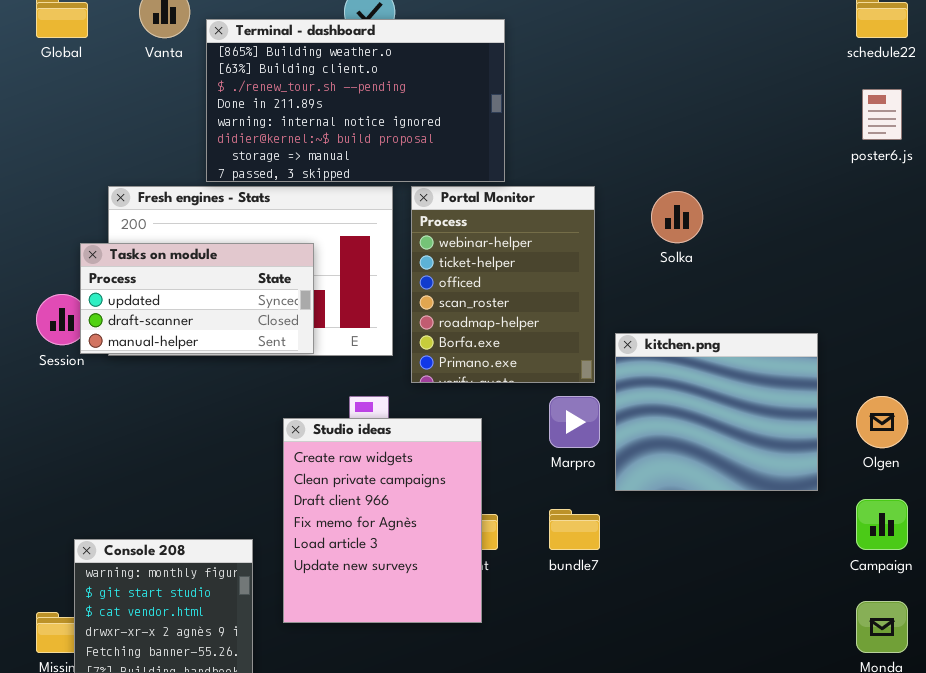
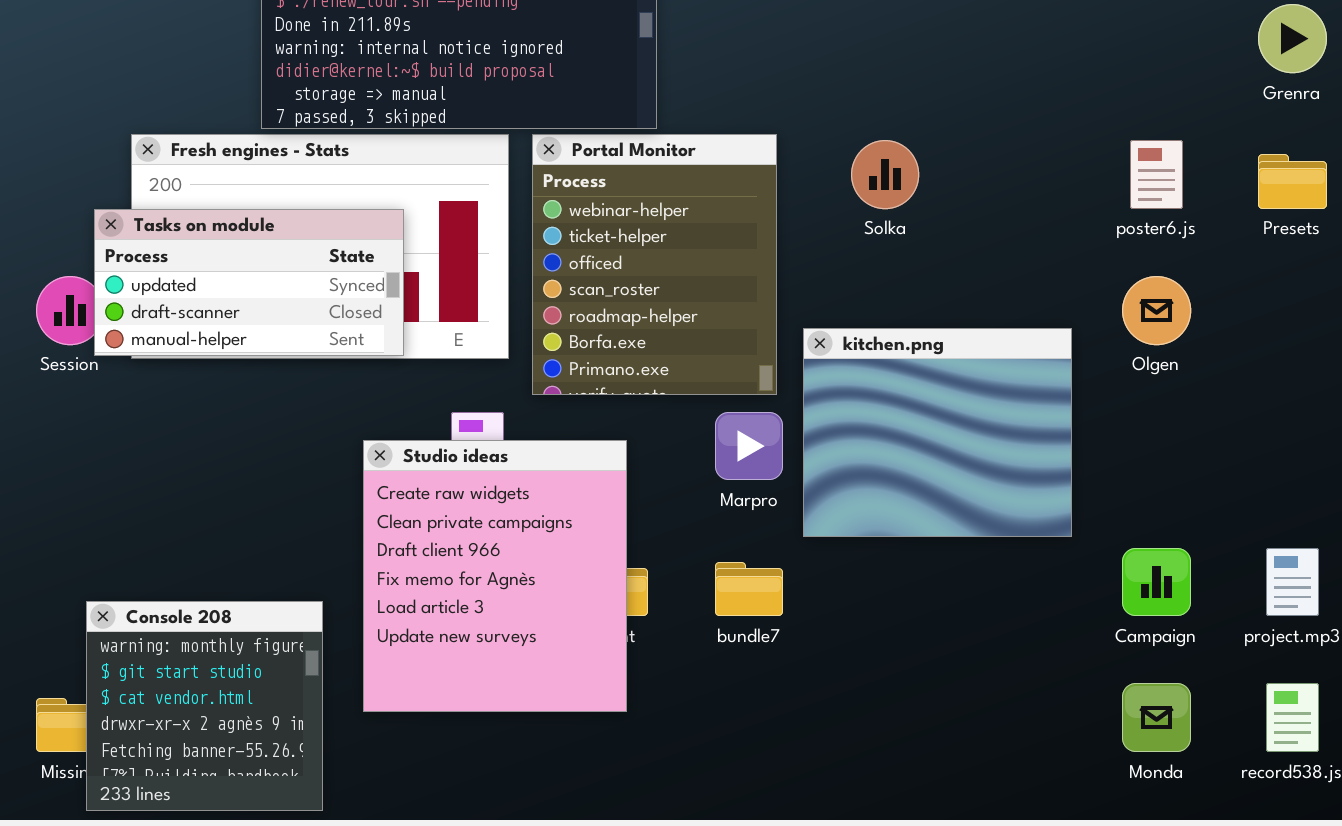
poster6.js: [862,89,902,140] -> [1130,140,1183,209], moved
Olgen: [856,396,908,448] -> [1122,276,1191,345], moved

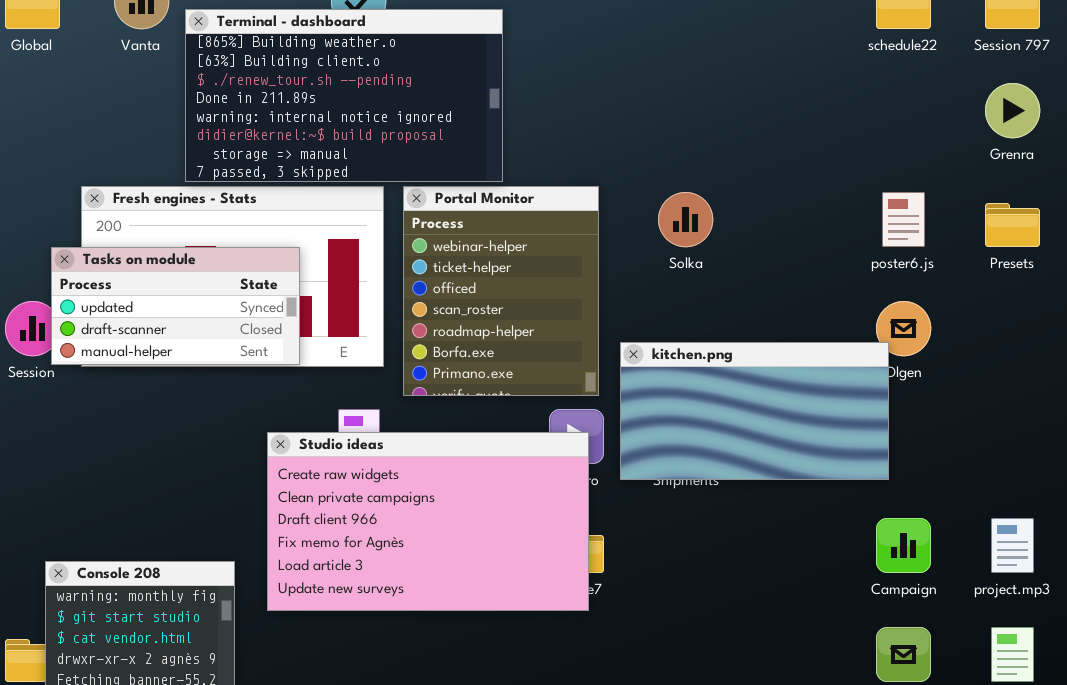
kitchen.png: [803,328,1072,537] -> [620,342,889,480], resized
Studio ideas: [363,440,627,712] -> [267,432,589,611], resized

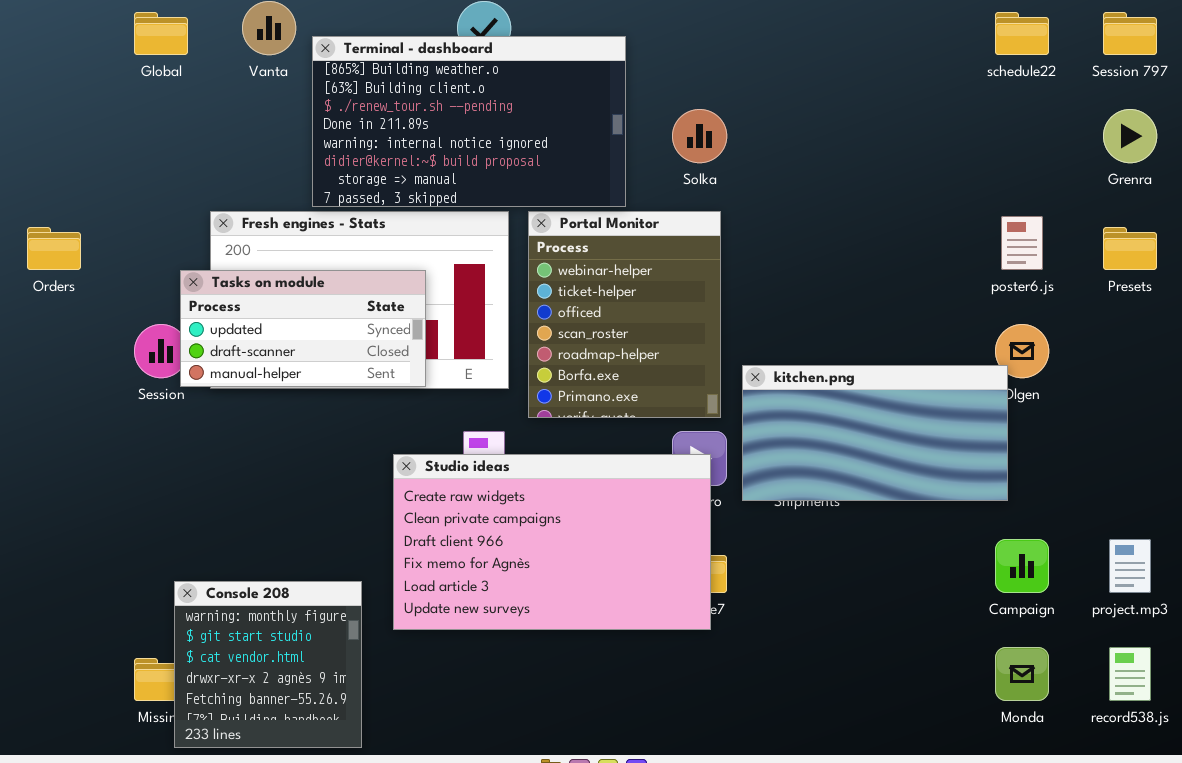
Solka: [658,192,713,247] -> [672,109,727,163], moved

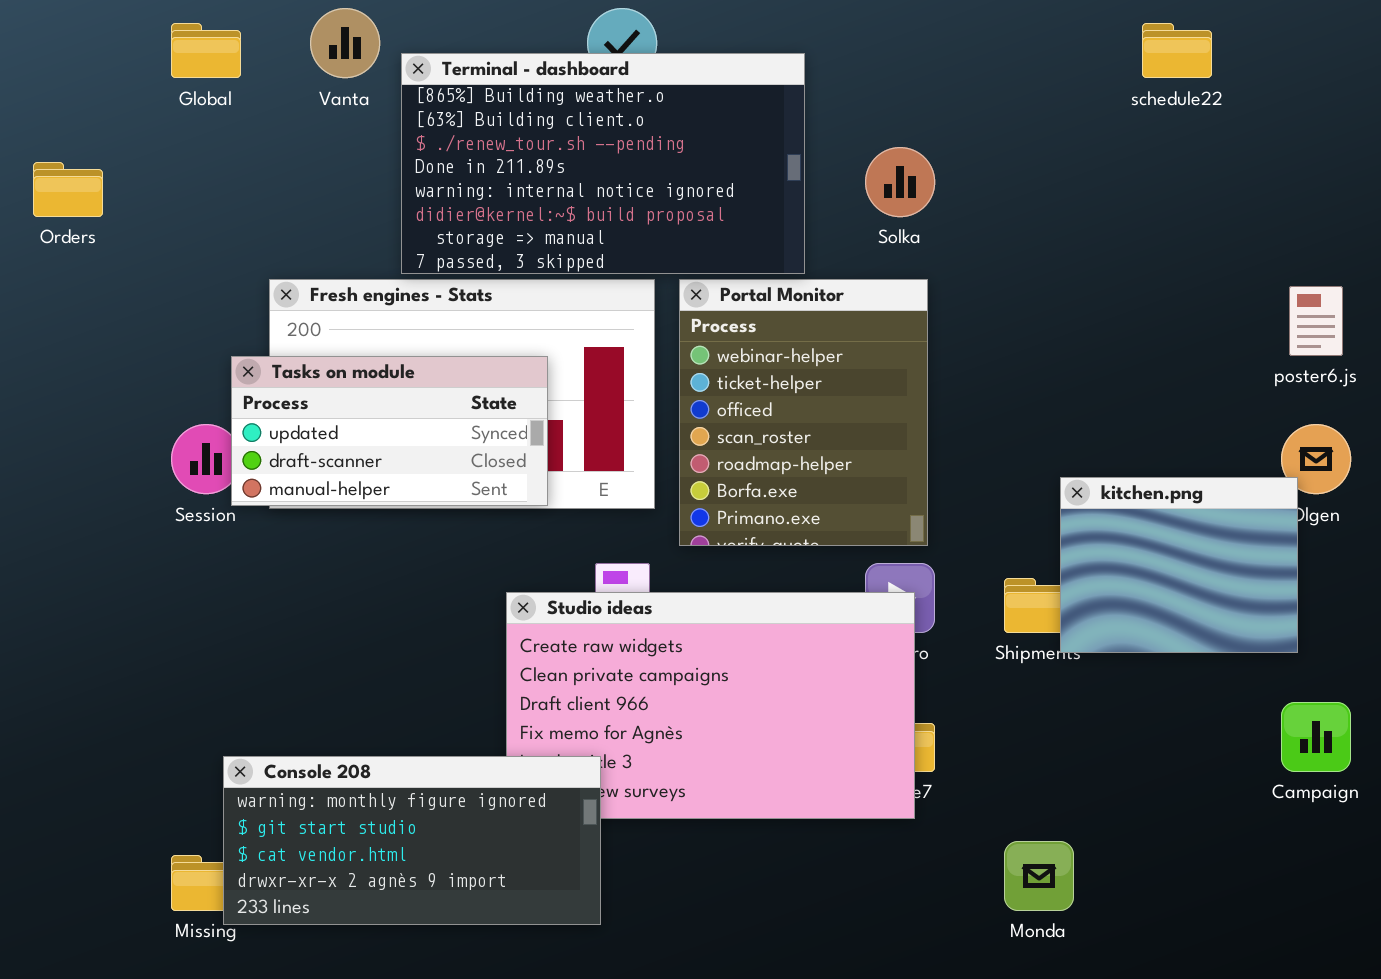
schedule22: [995,12,1049,55] -> [1142,23,1212,78], moved
Orders: [27,227,81,270] -> [33,162,103,217], moved
kitchen.png: [742,365,1008,501] -> [1060,477,1298,653], resized
Console 208: [174,581,362,748] -> [223,756,601,925], resized
Monda: [995,647,1049,701] -> [1004,841,1074,911], moved

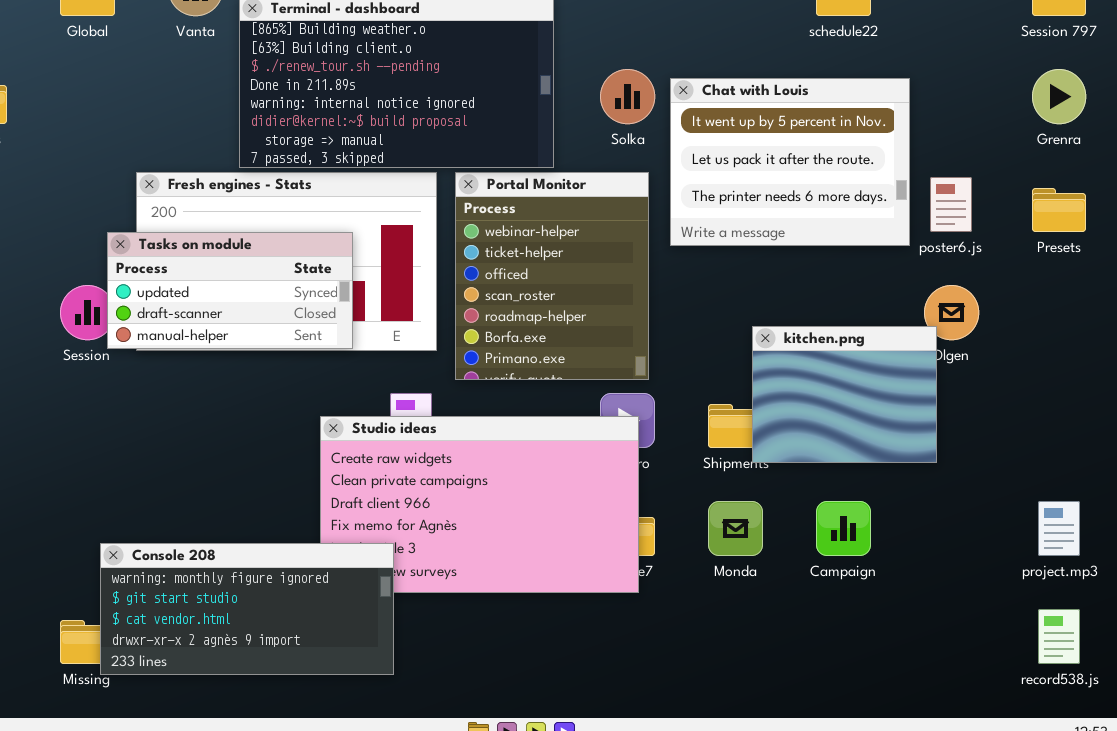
Chat with Louis: none -> [670,78,910,246], opened
Campaign: [1281,702,1351,772] -> [816,501,871,556], moved
Monda: [1004,841,1074,911] -> [708,501,763,556], moved

